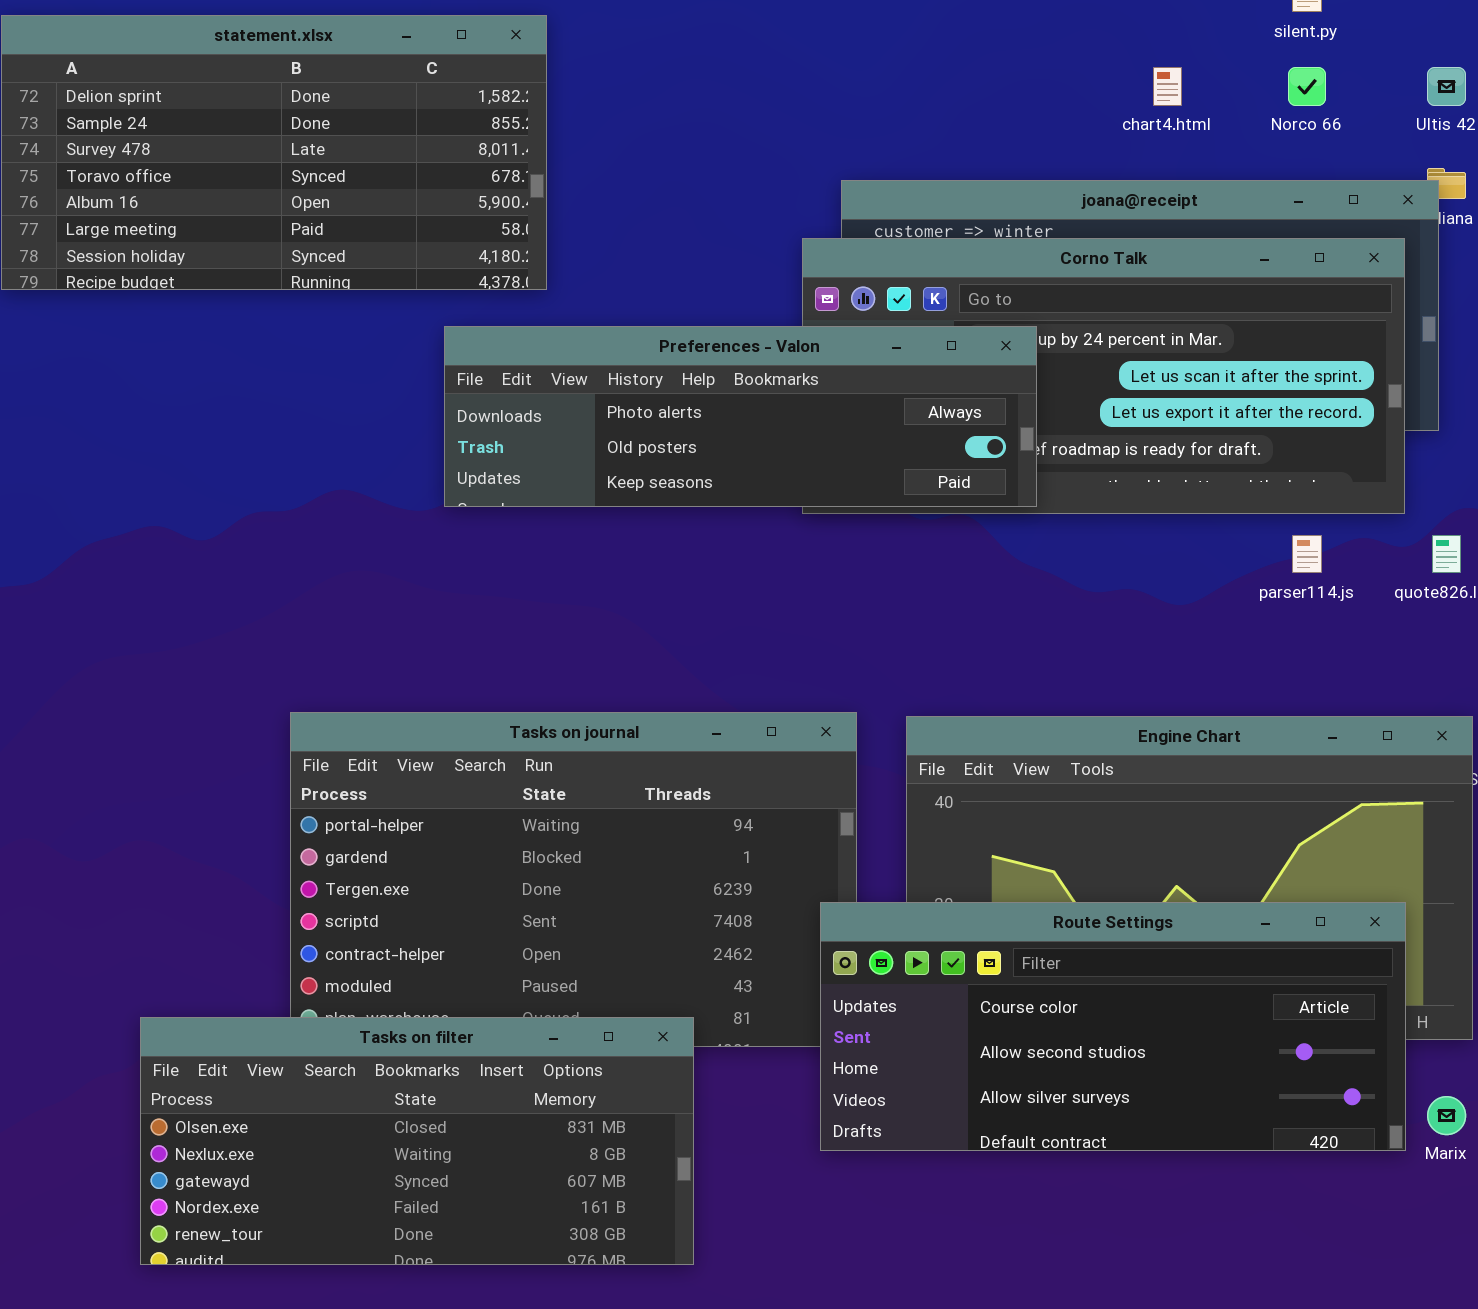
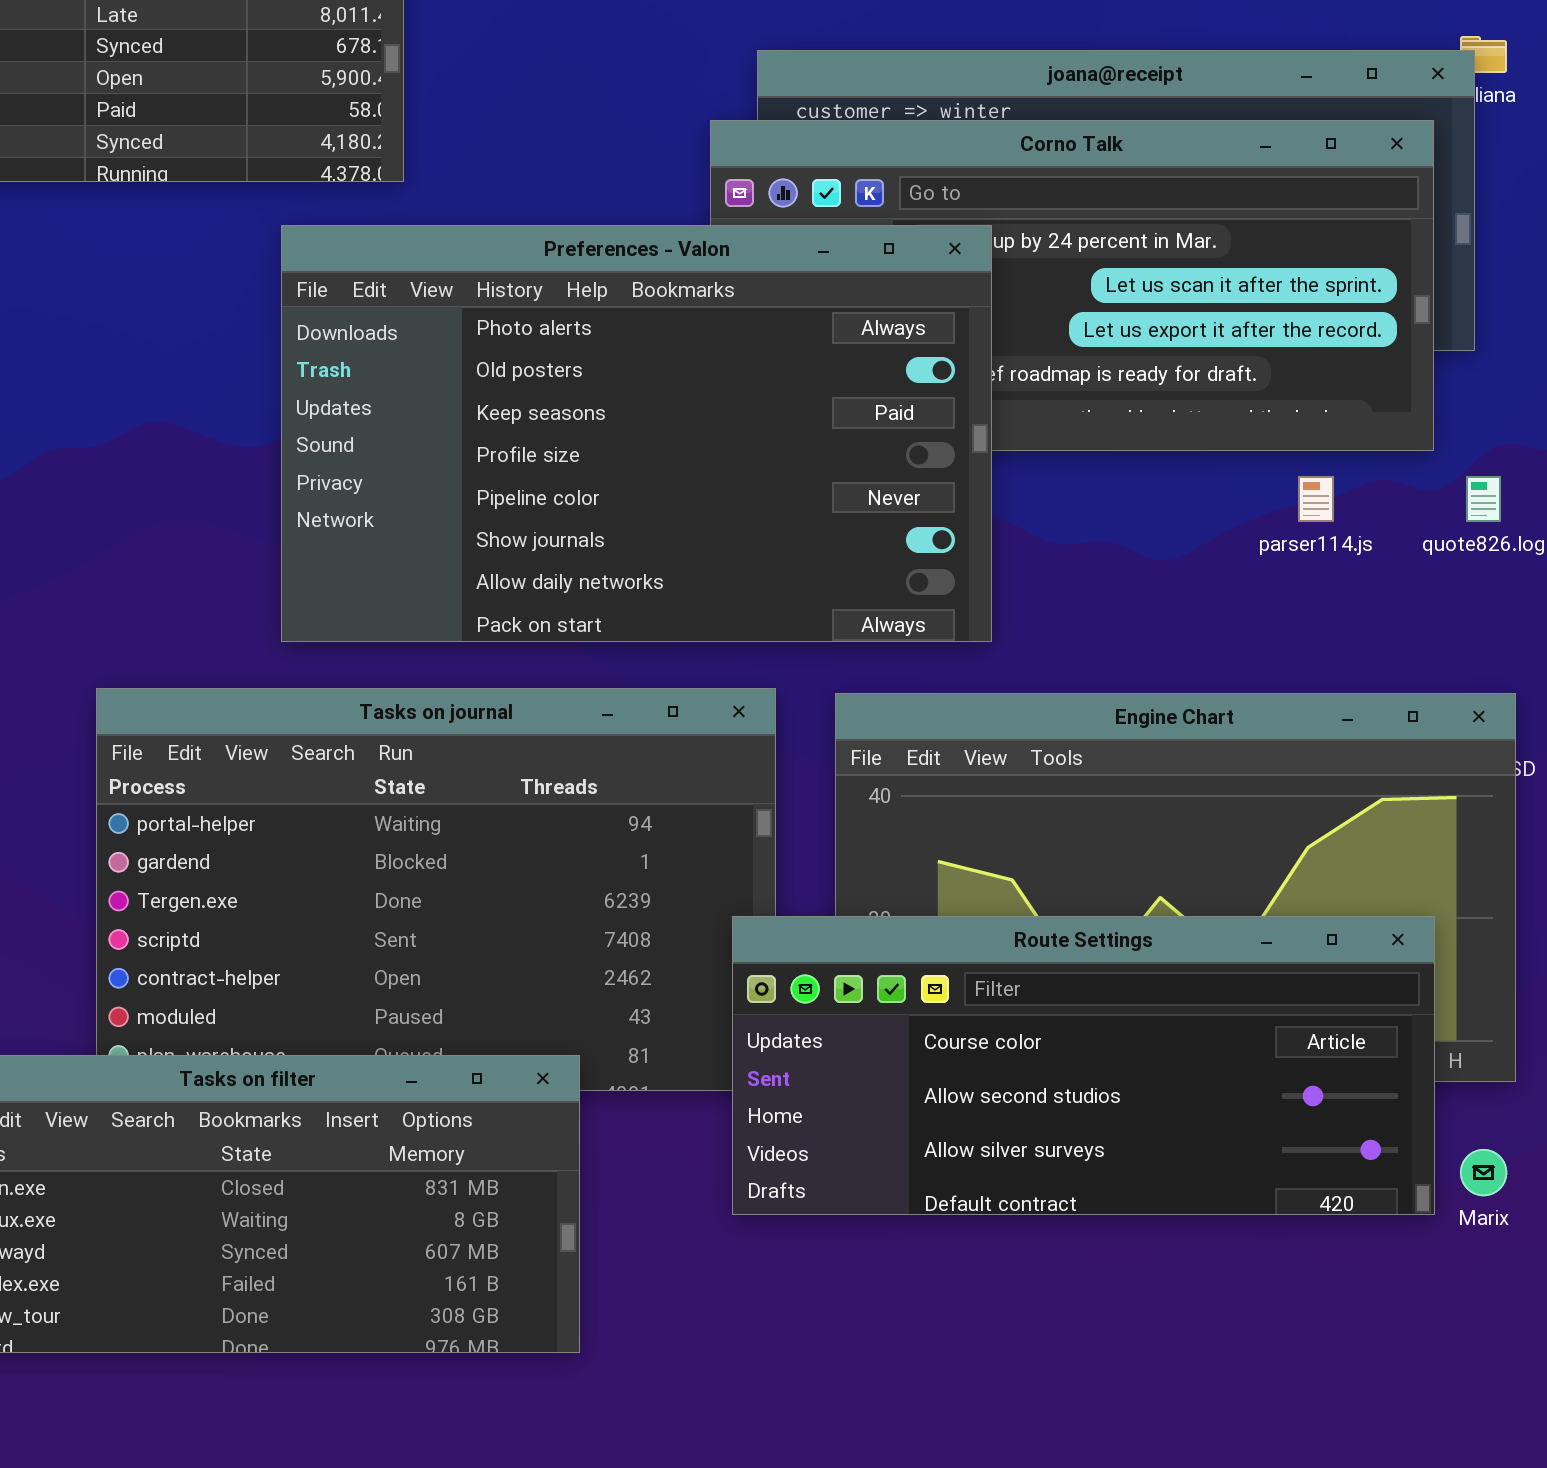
Preferences - Valon: [444,326,1037,507] -> [281,225,992,642], resized

